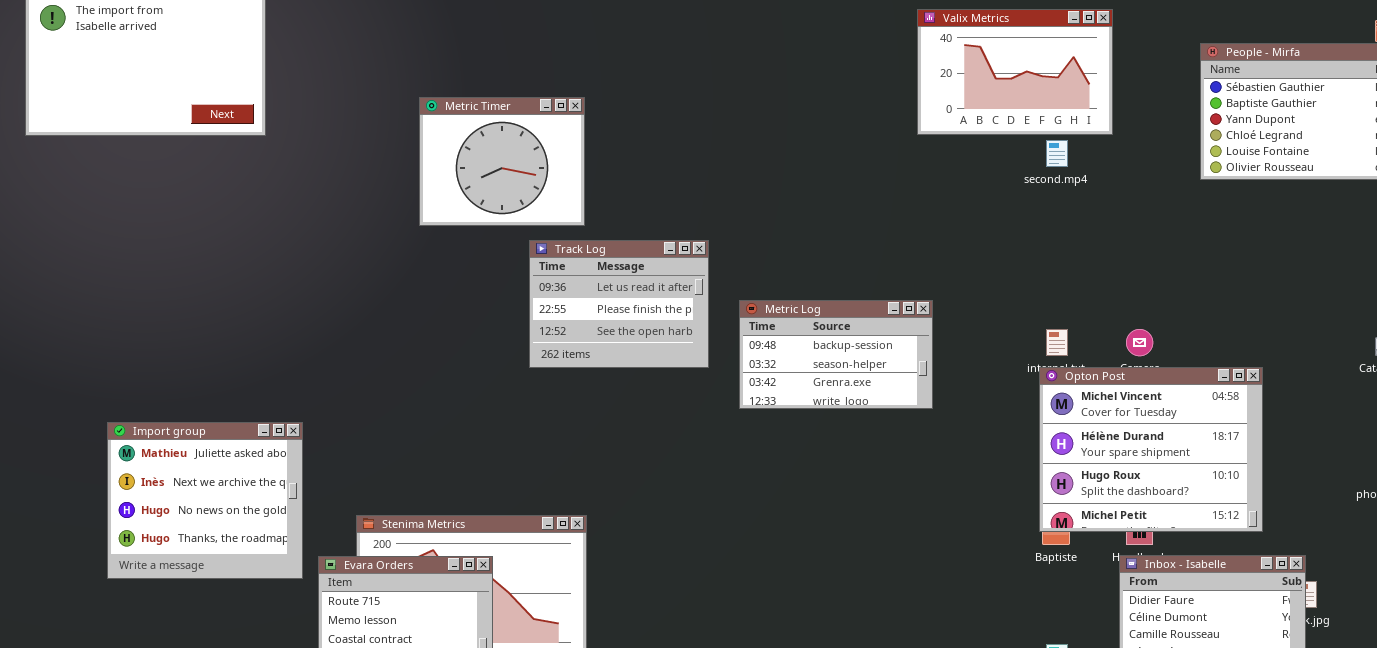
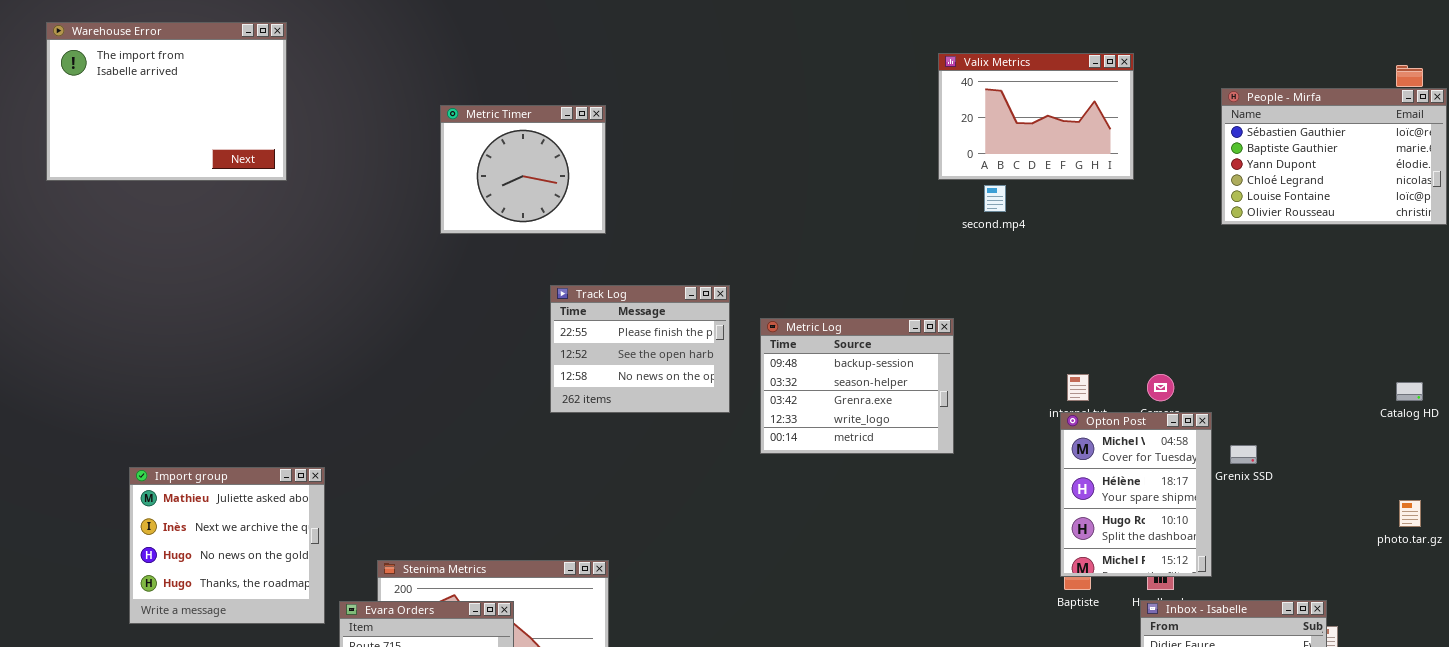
Metric Timer: [419,97,585,226] -> [440,105,606,234], moved
second.mp4: [1046,140,1068,167] -> [984,185,1006,212], moved
Track Log: [529,240,709,368] -> [550,285,730,413], scrolled down 1 row
Metric Log: [739,300,933,409] -> [760,318,954,454], resized
Opton Post: [1039,367,1263,532] -> [1060,412,1212,577], resized

